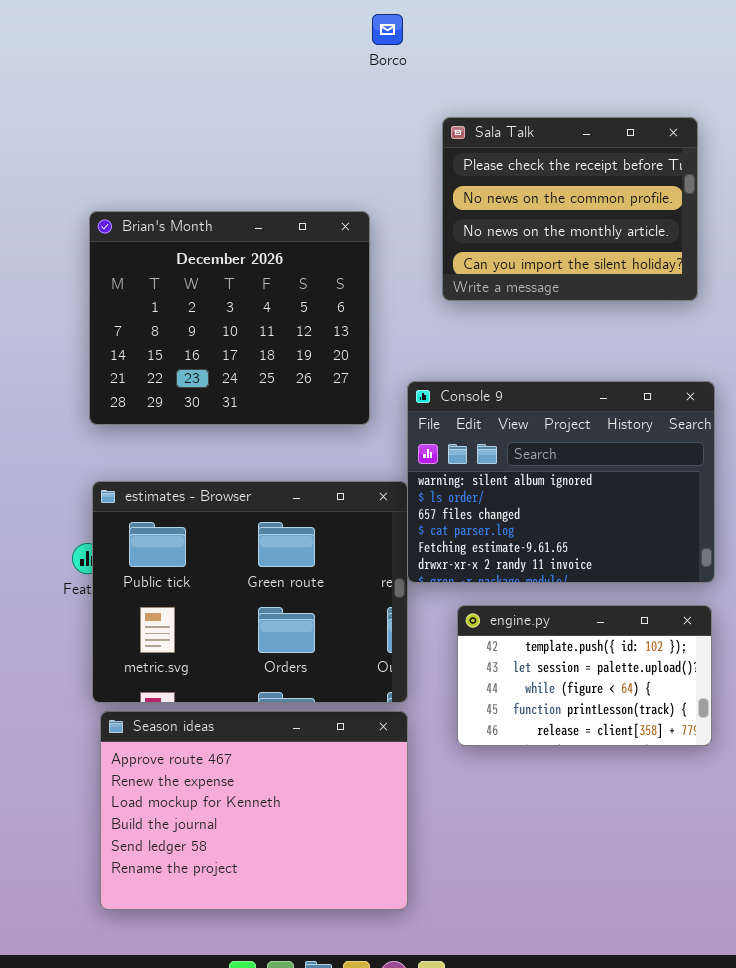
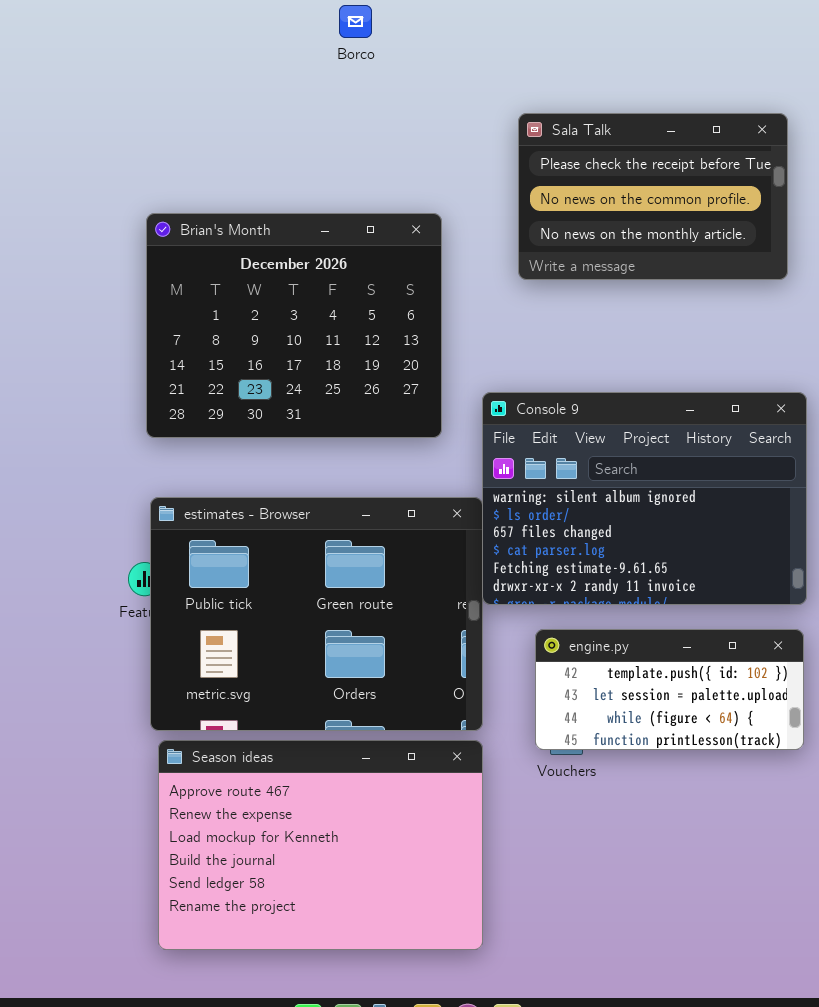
Borco: [372,14,403,45] -> [339,5,372,38], moved
Sala Talk: [442,117,698,301] -> [518,113,788,280], resized
engine.py: [457,605,712,746] -> [535,629,804,750], resized

